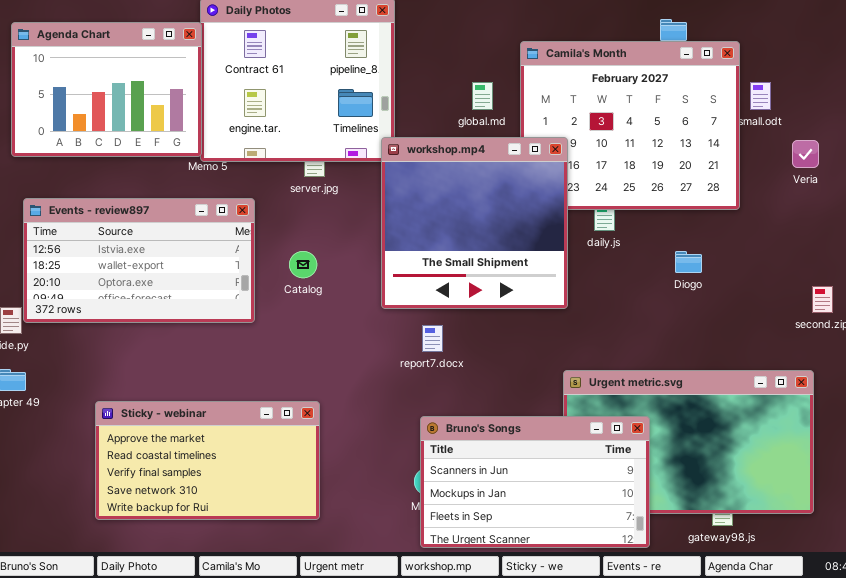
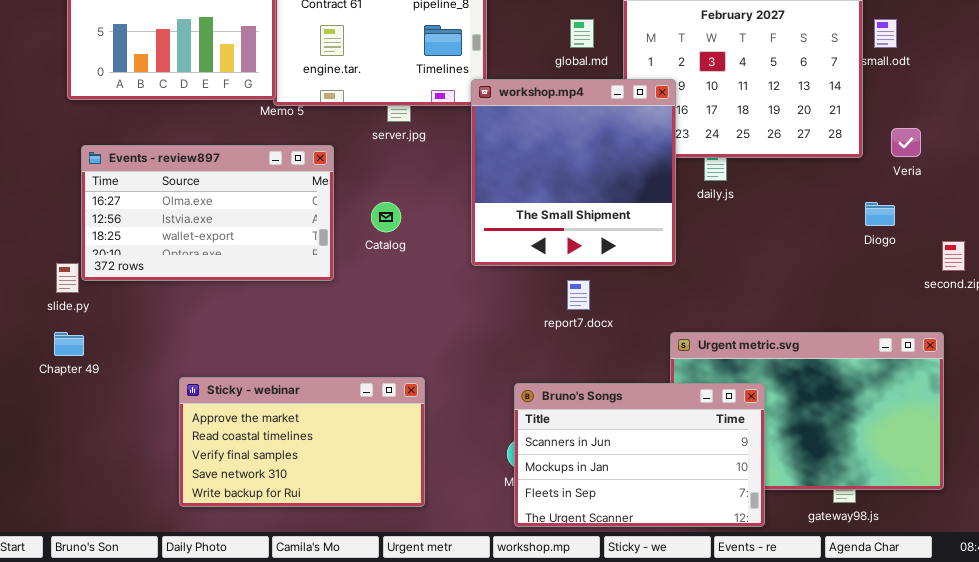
Veria: [792,140,819,168] -> [891,128,921,157], moved
Events - review897: [23,198,255,323] -> [81,145,334,281], scrolled up 1 row
Diogo: [675,251,702,273] -> [865,202,895,226], moved
report7.docx: [422,325,443,352] -> [567,280,590,310], moved
Sticky - webinar: [95,401,320,520] -> [179,377,425,507], moved

